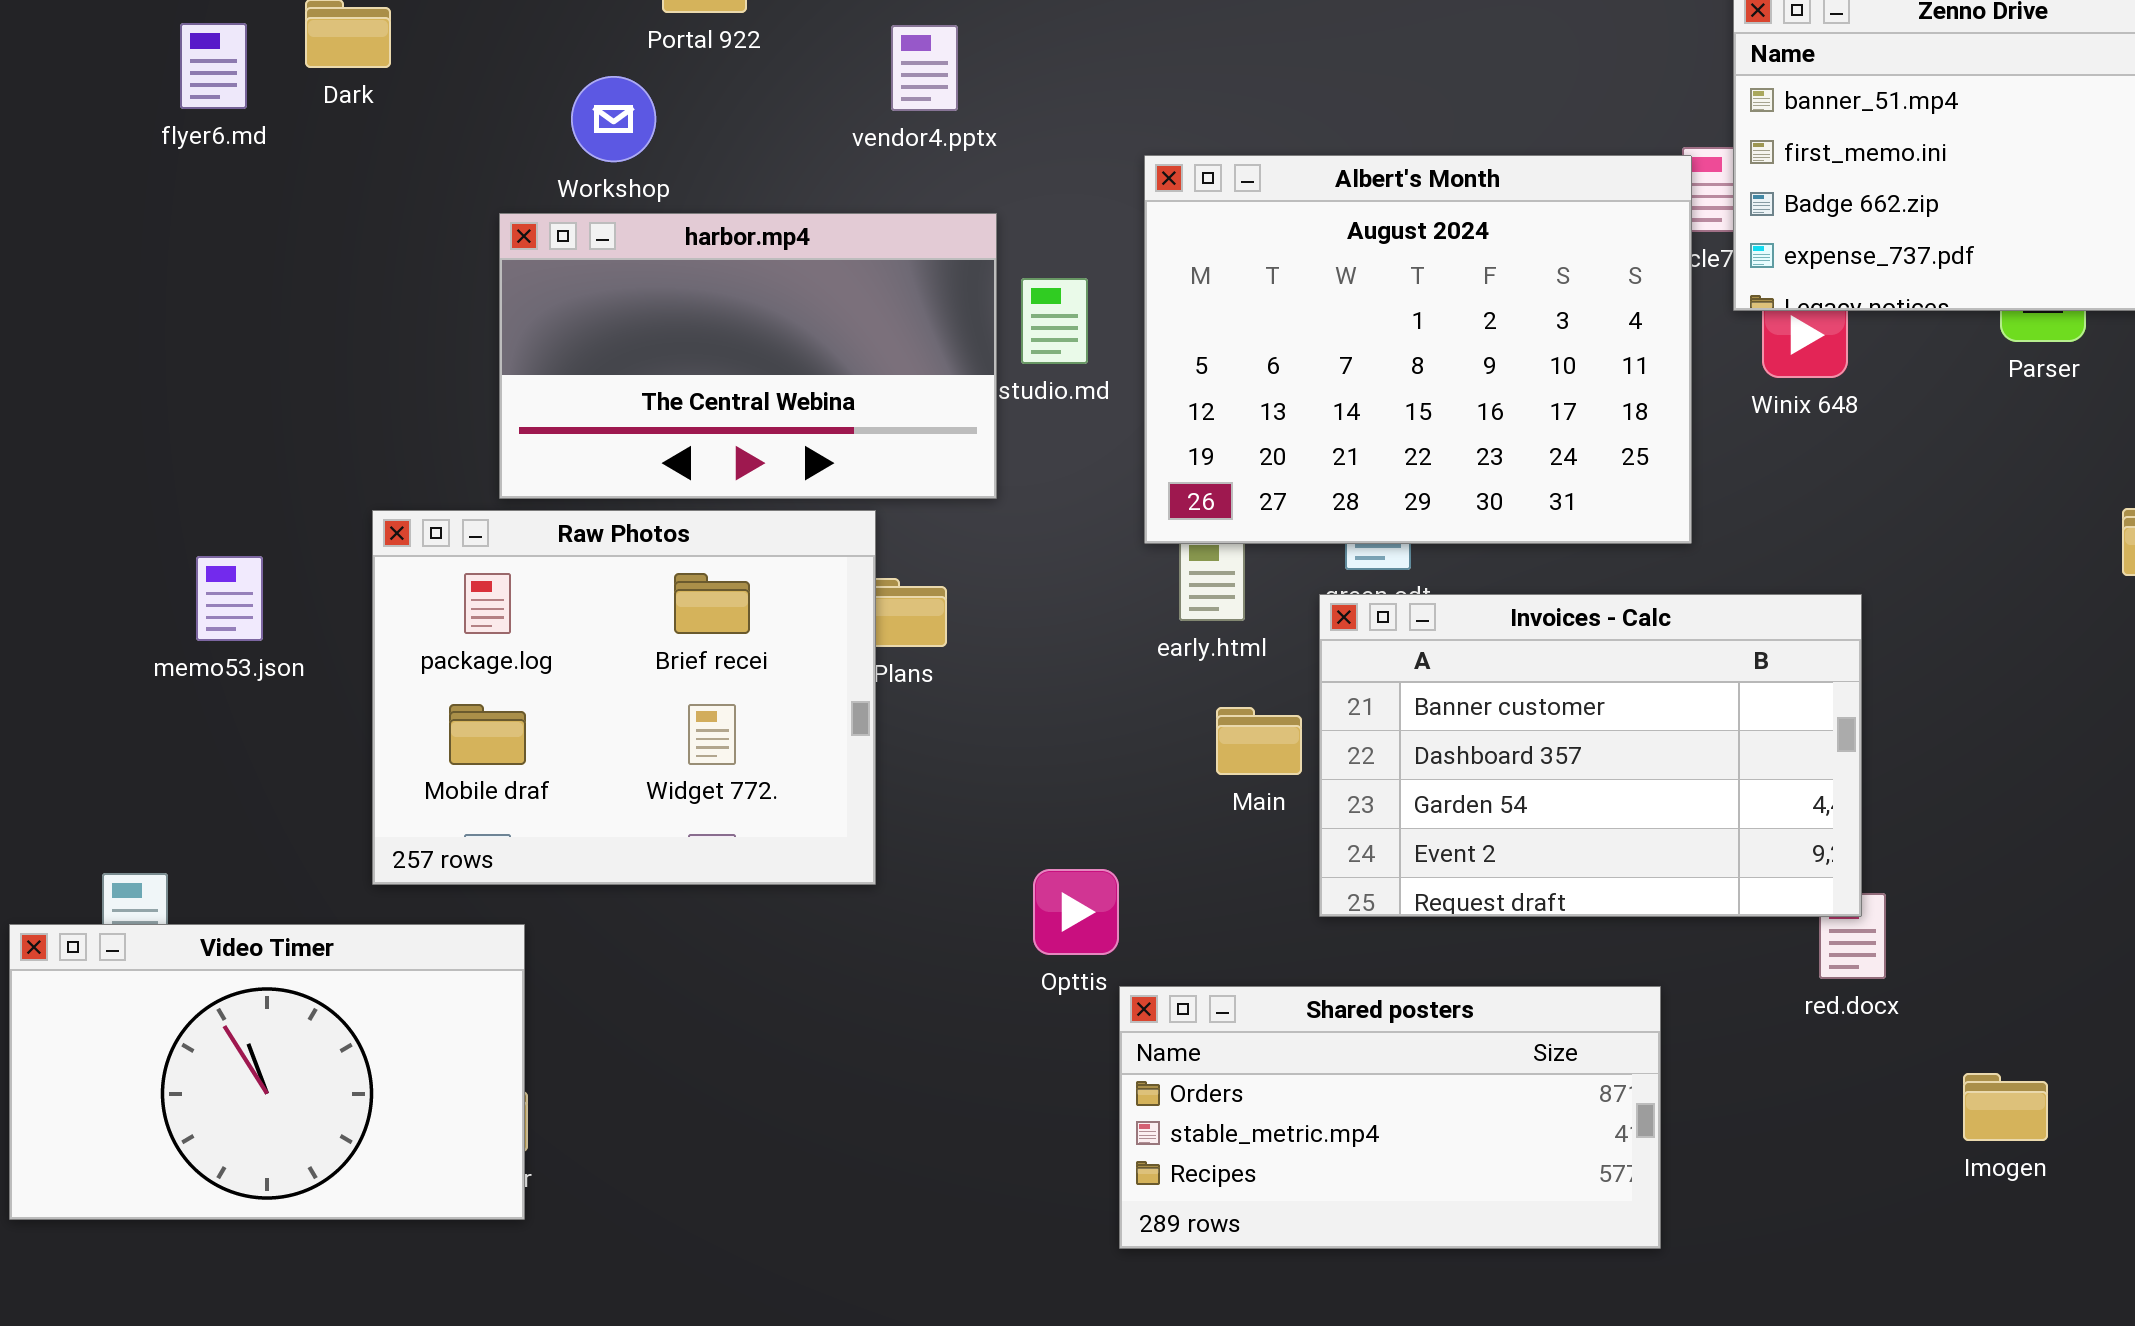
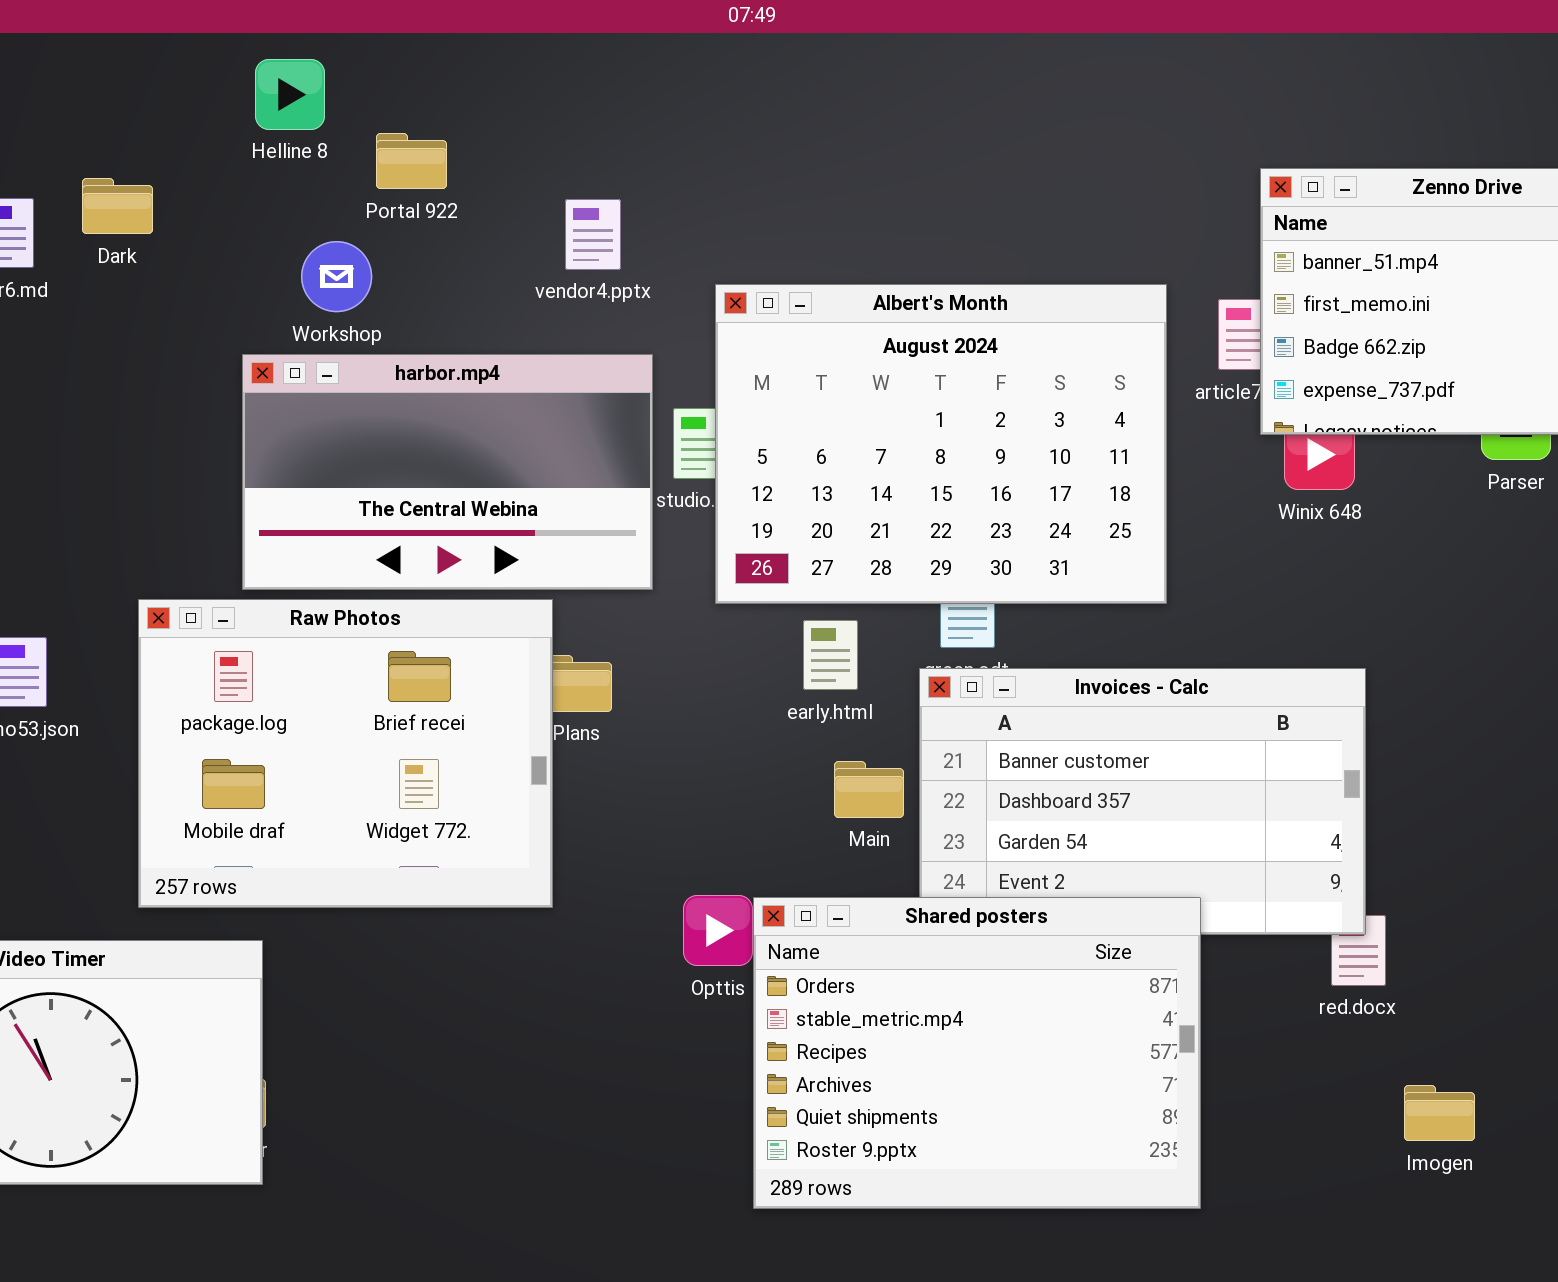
Albert's Month: [1144,155,1692,544] -> [715,284,1167,604], moved
Shared posters: [1119,986,1661,1249] -> [753,897,1201,1209], resized
Imogen: [1963,1073,2048,1141] -> [1404,1085,1475,1141], moved

